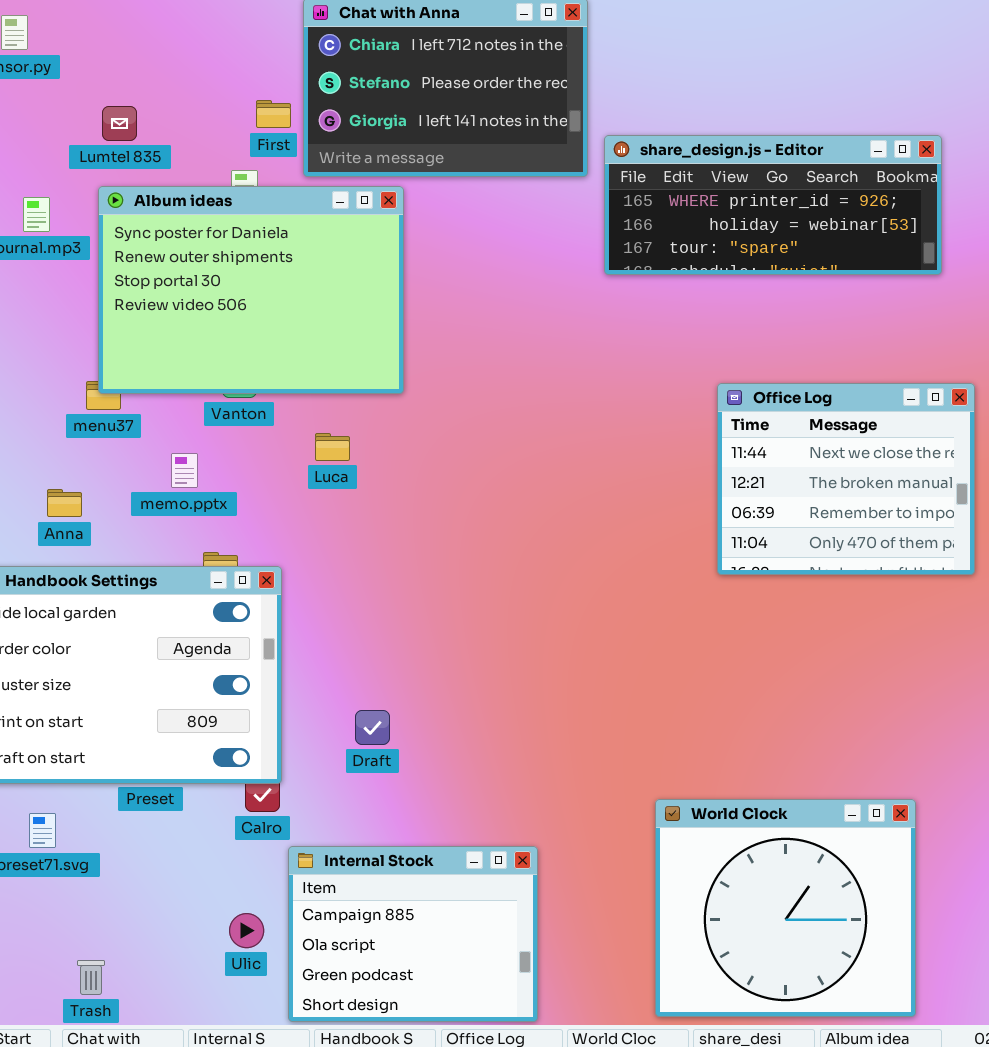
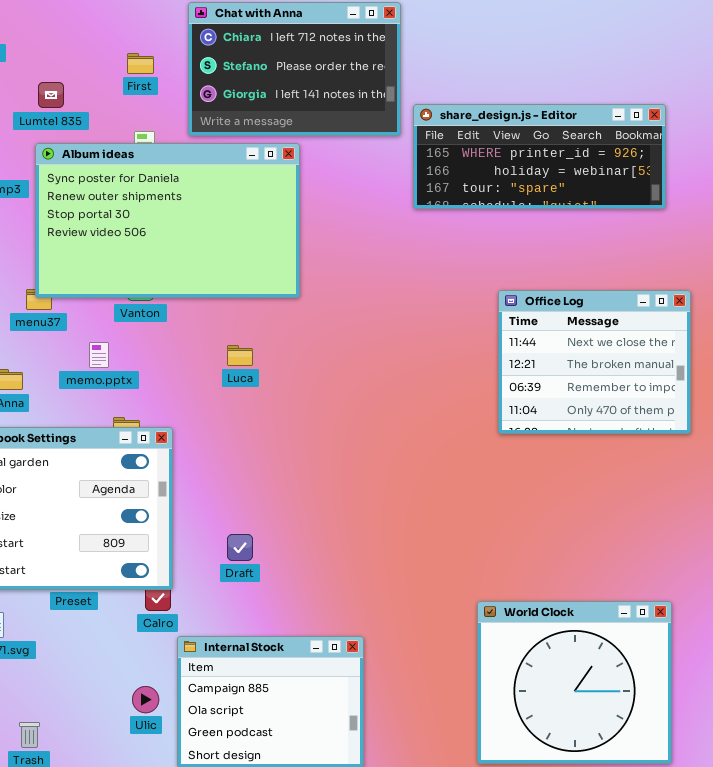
First: [256,100,291,128] -> [127,53,154,74], moved
Album ideas: [98,186,404,394] -> [35,143,300,298], resized
Luca: [315,433,350,461] -> [227,345,253,366], moved
World Clock: [655,799,916,1017] -> [477,601,672,764], moved

